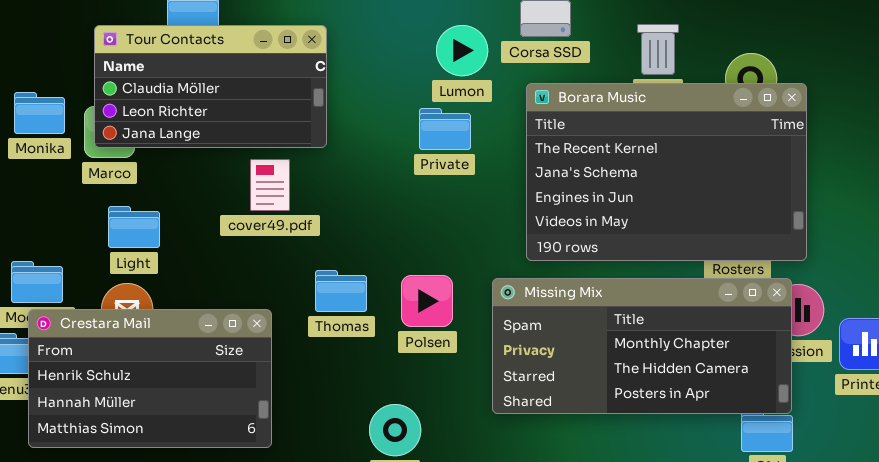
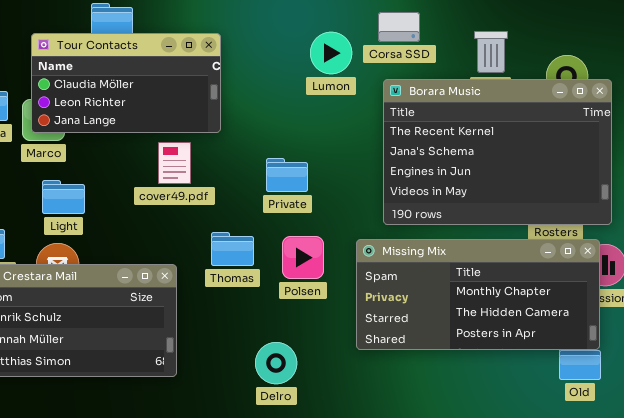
Private: [419,108,471,150] -> [266,158,308,192], moved

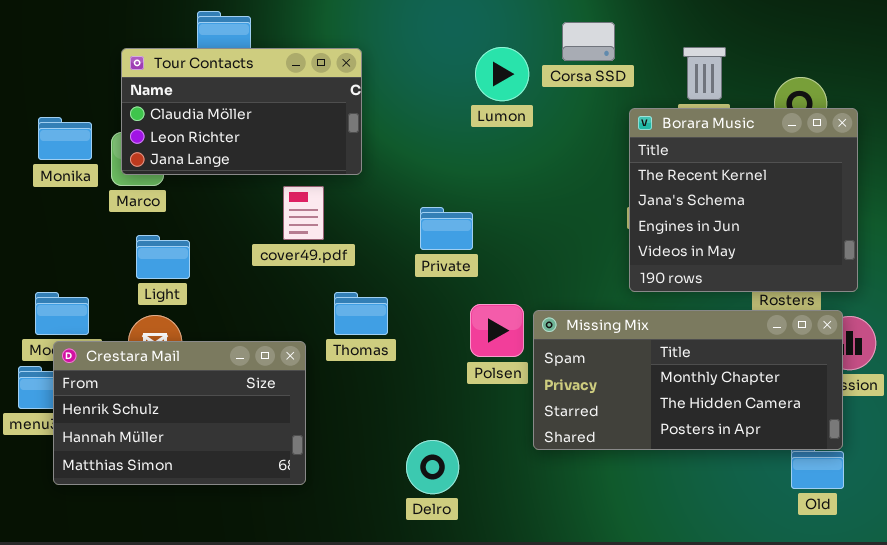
Borara Music: [383,79,612,225] -> [629,108,858,292], resized
Thomas: [211,232,254,266] -> [334,292,388,335], moved
Polsen: [282,236,324,279] -> [470,304,524,357], moved

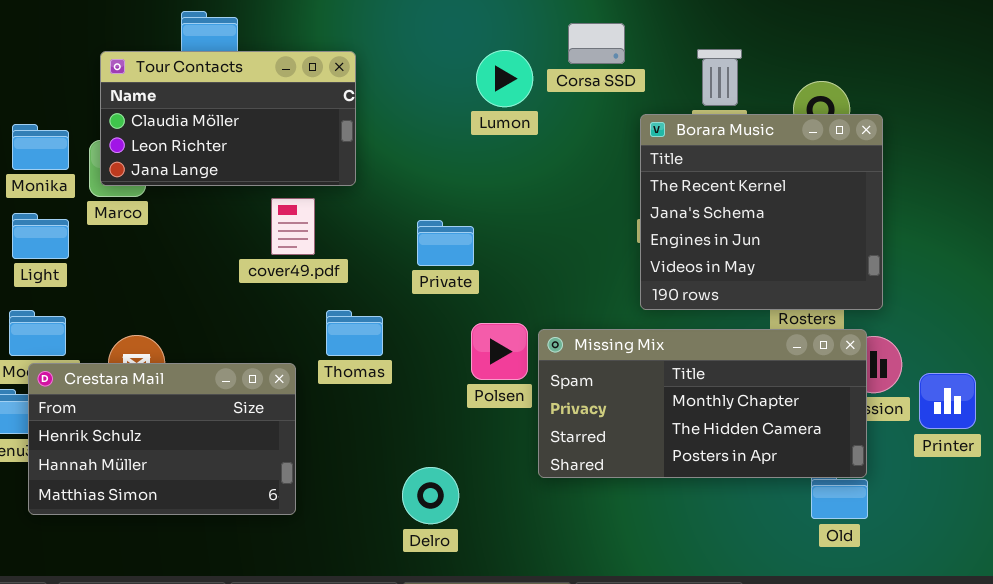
Light: [136,235,190,279] -> [12,213,69,259], moved

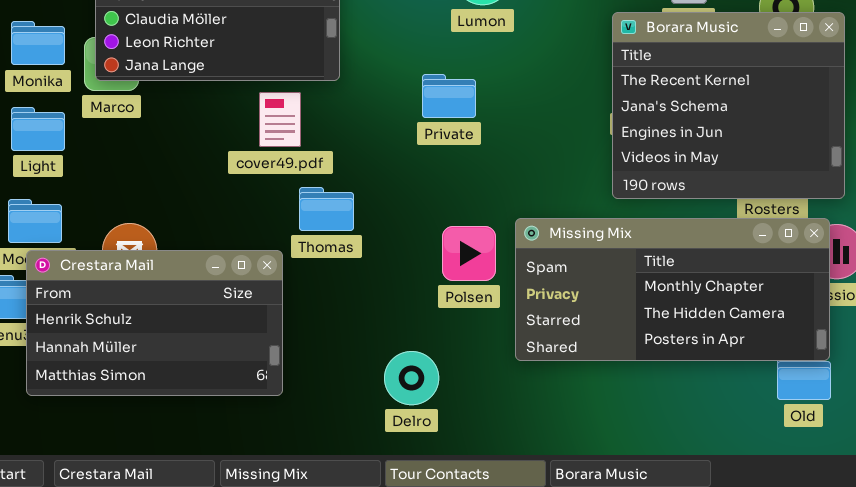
Private: [417,220,474,266] -> [422,74,476,118], moved
Thomas: [326,310,383,356] -> [299,187,354,231], moved
Polsen: [471,323,528,380] -> [442,226,496,281], moved

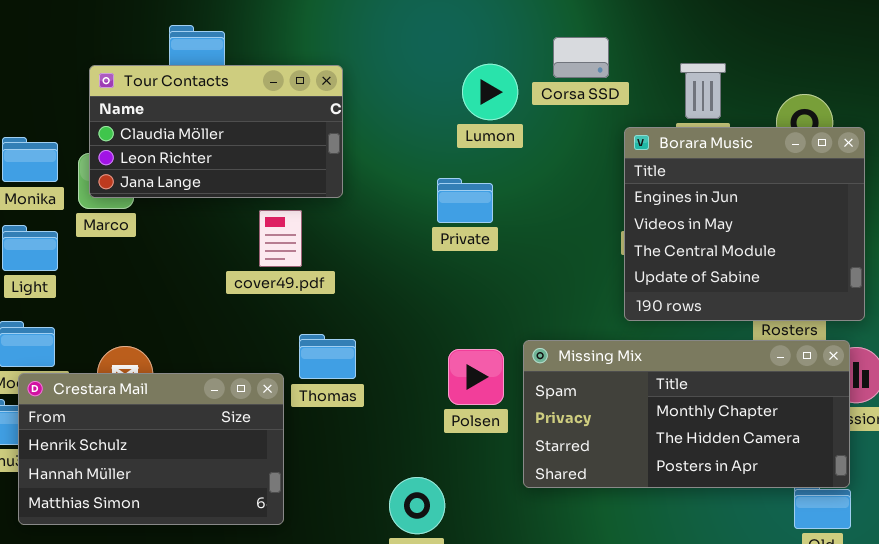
Borara Music: [612,12,845,199] -> [624,127,865,321], scrolled down 2 rows
Private: [422,74,476,118] -> [437,178,493,223], moved
Thomas: [299,187,354,231] -> [299,334,356,379], moved

